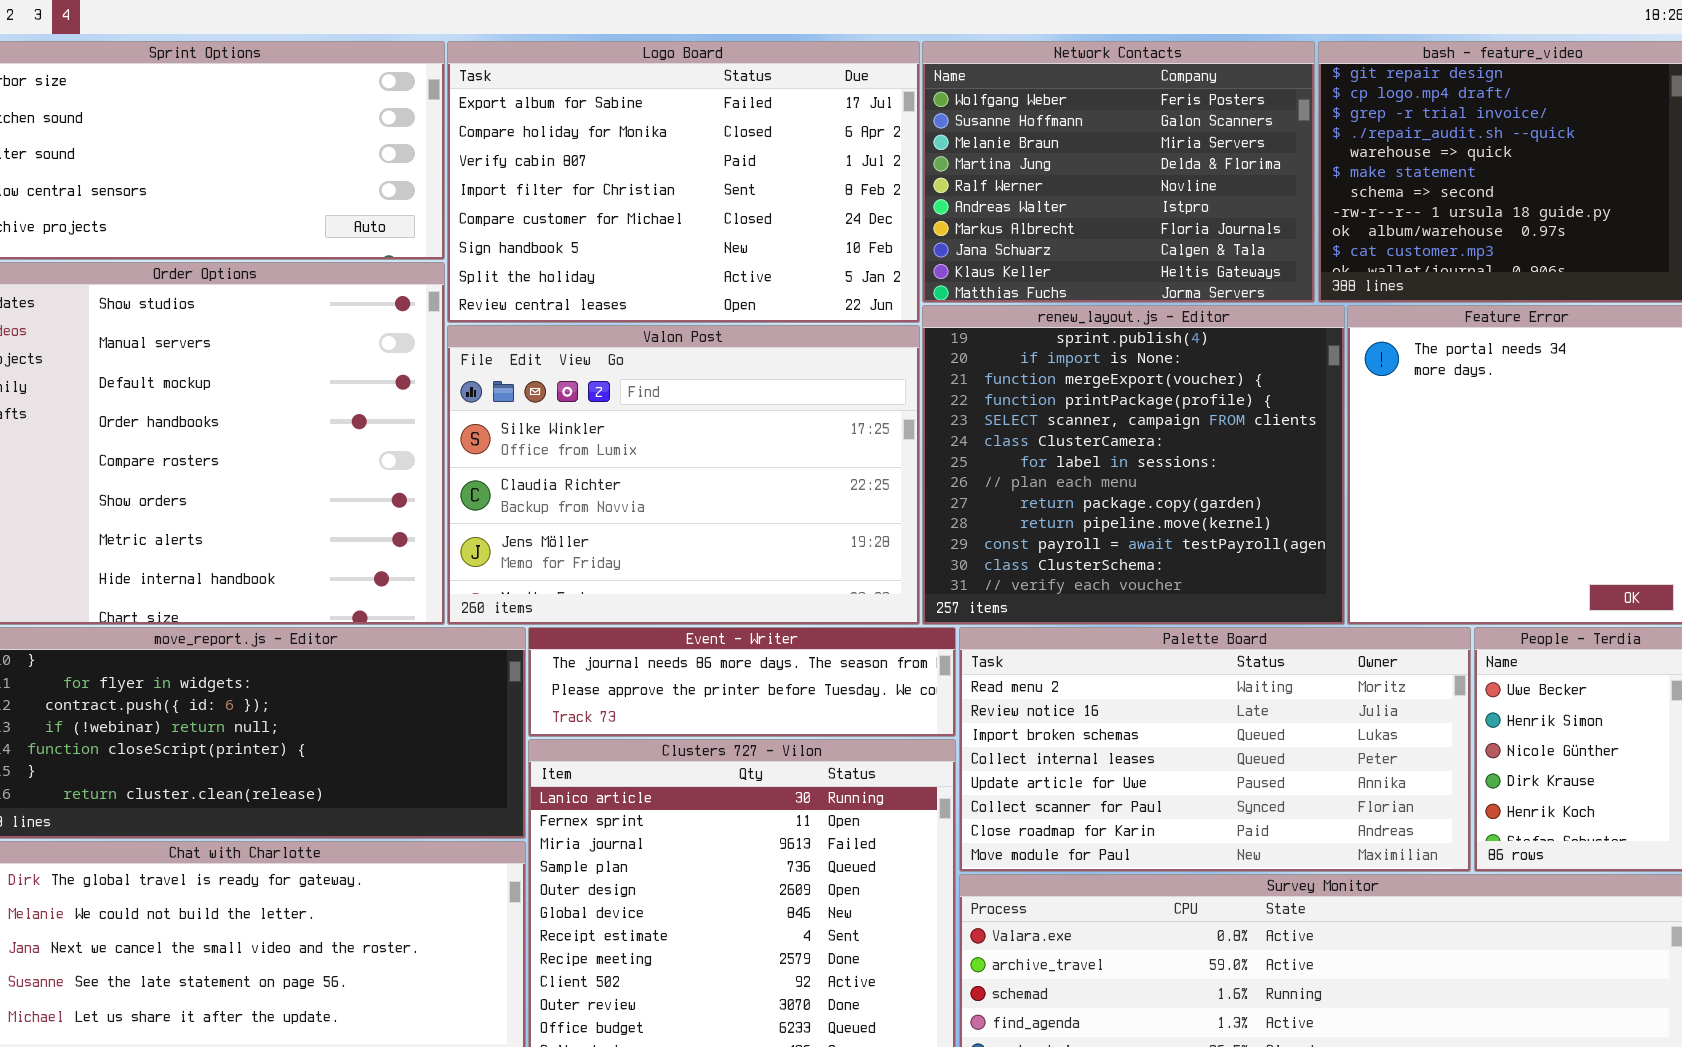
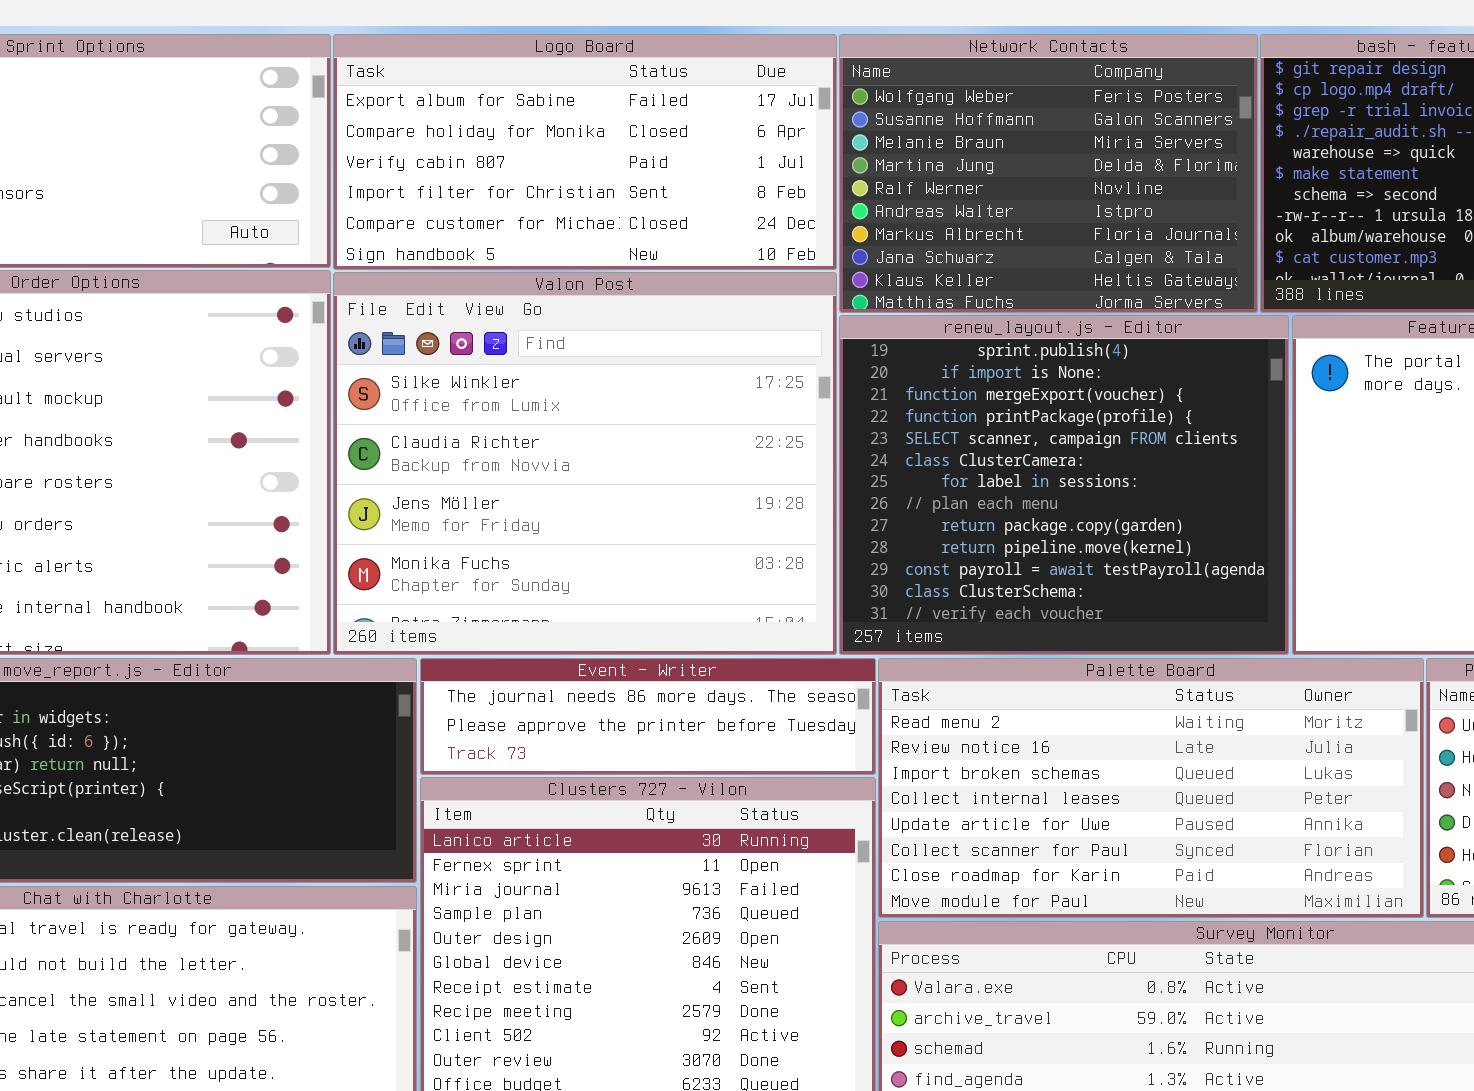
Logo Board: [447,41,920,323] -> [333,34,837,270], resized
Valon Post: [447,325,920,625] -> [333,272,837,655], resized

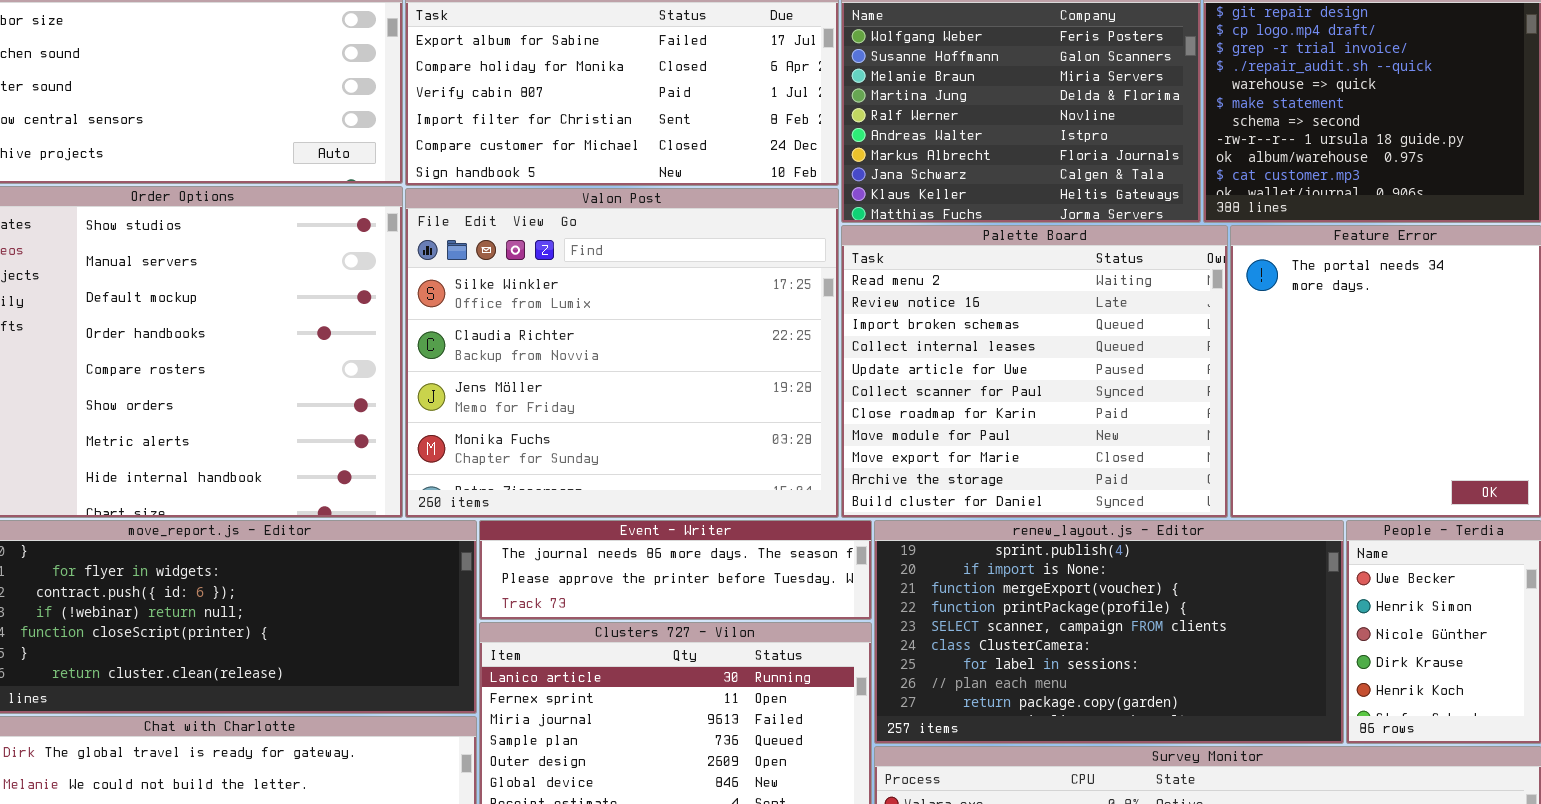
renew_layout.js - Editor: [839,315,1289,655] -> [874,520,1344,744], moved, resized
Palette Board: [878,658,1424,918] -> [841,225,1228,518], moved, resized

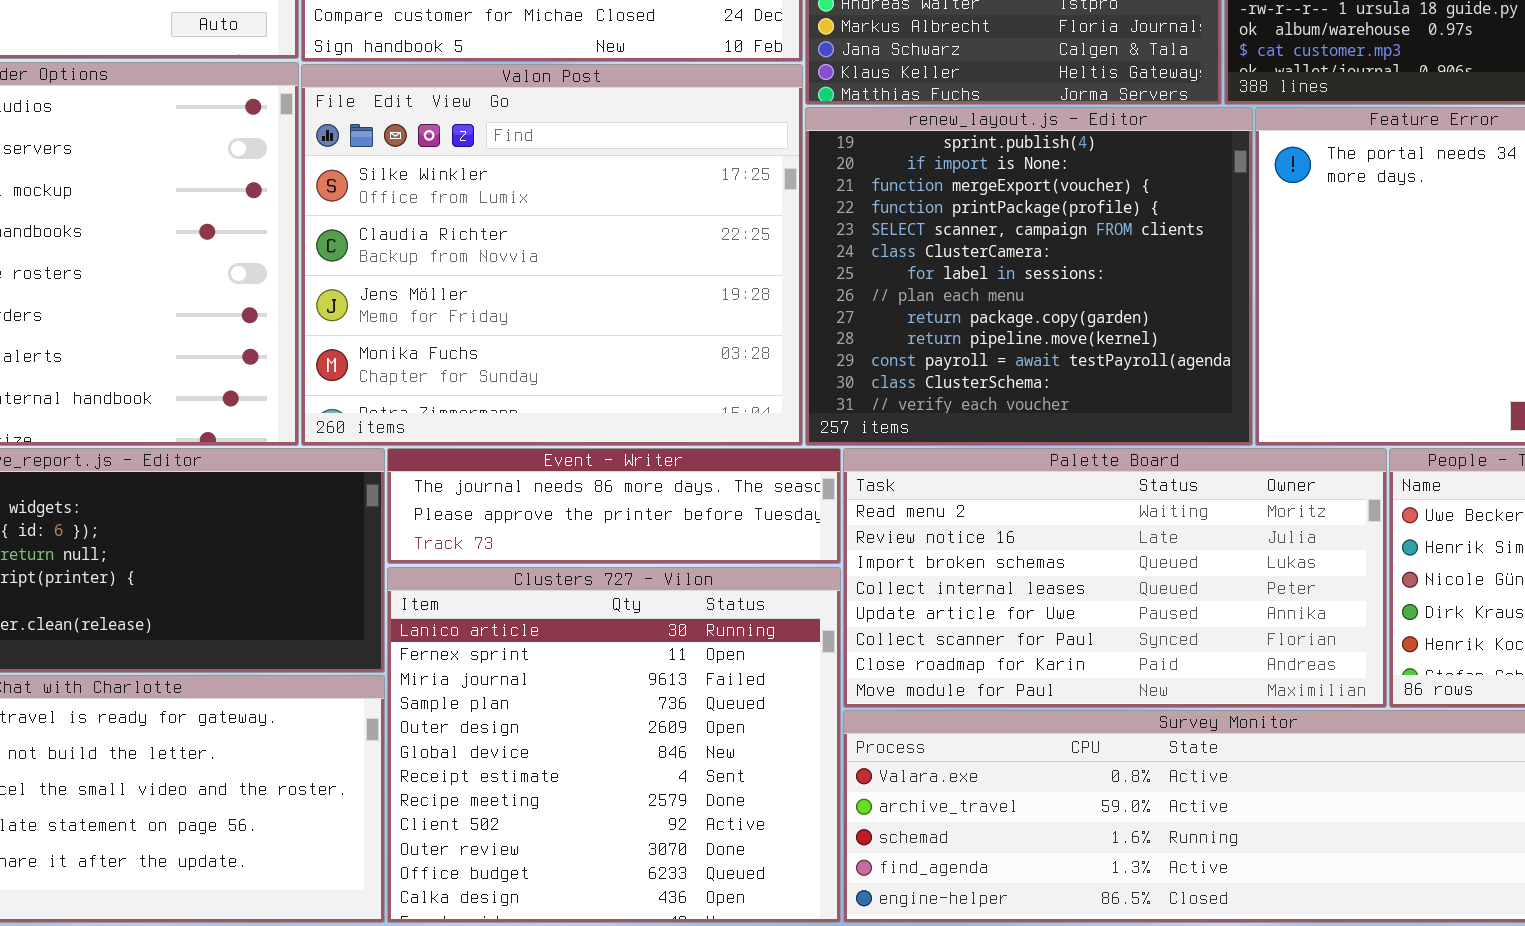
Palette Board: [841,225,1228,518] -> [843,448,1387,708], moved, resized
renew_layout.js - Editor: [874,520,1344,744] -> [805,107,1253,446], moved, resized

